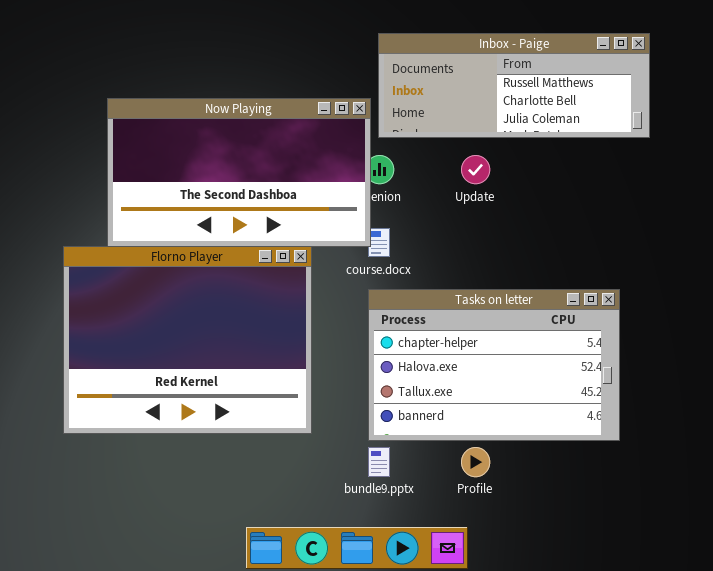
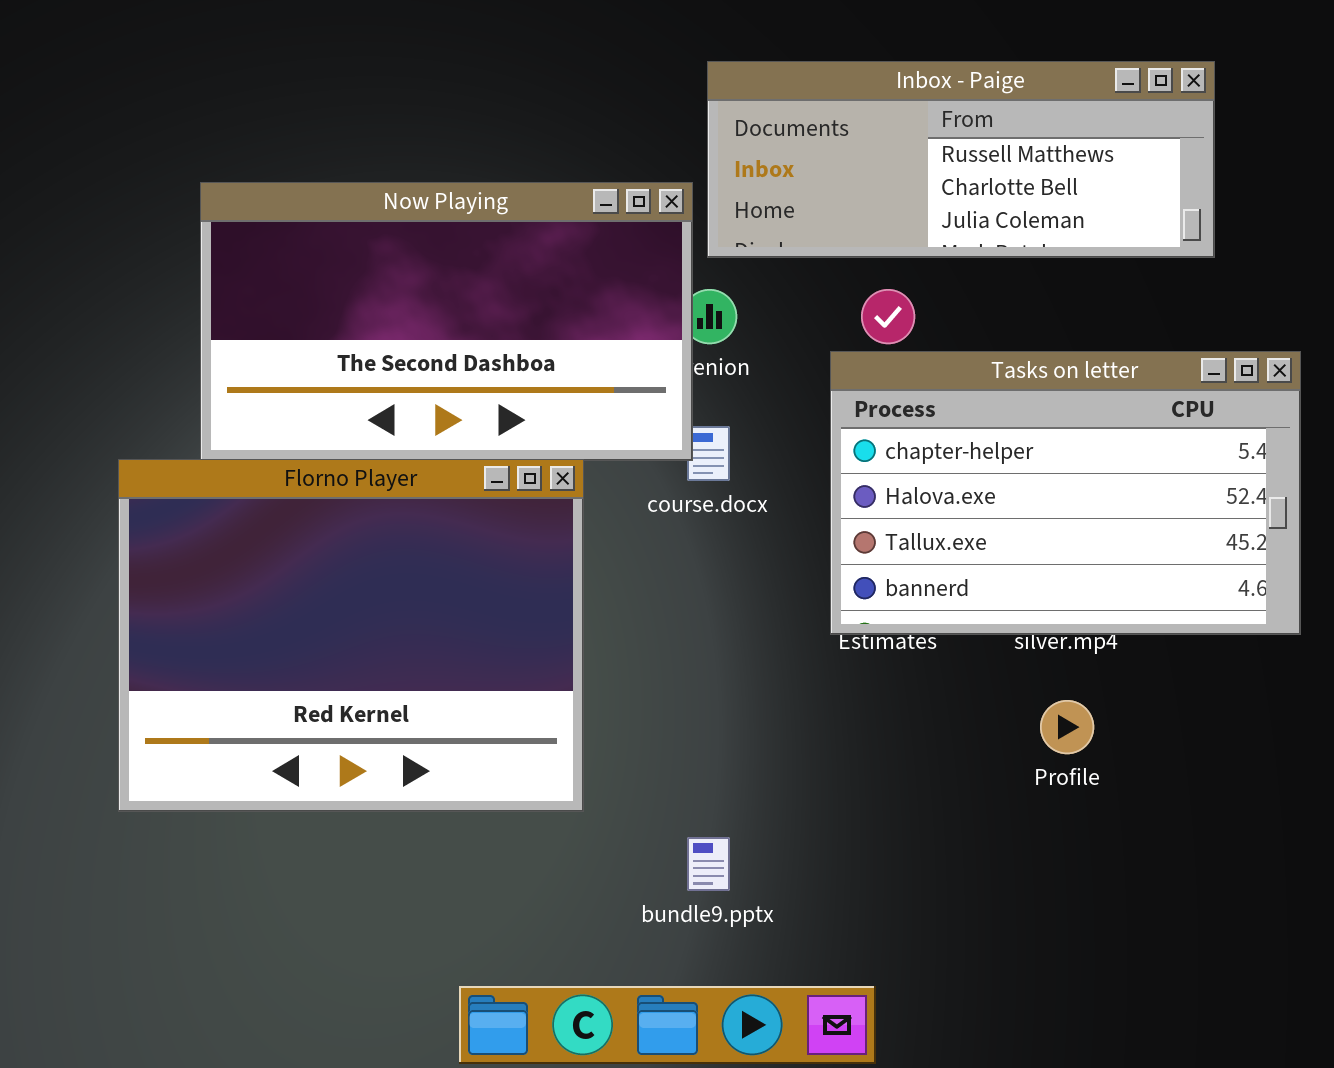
Tasks on letter: [368,289,620,441] -> [830,351,1301,635], moved
Profile: [461,447,490,477] -> [1040,700,1094,754], moved

